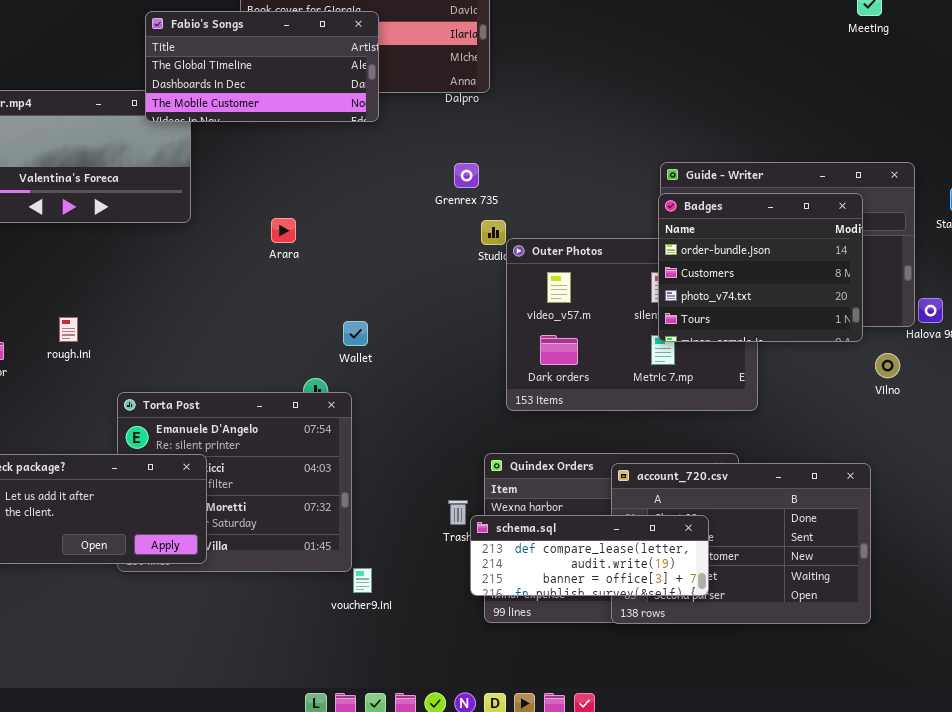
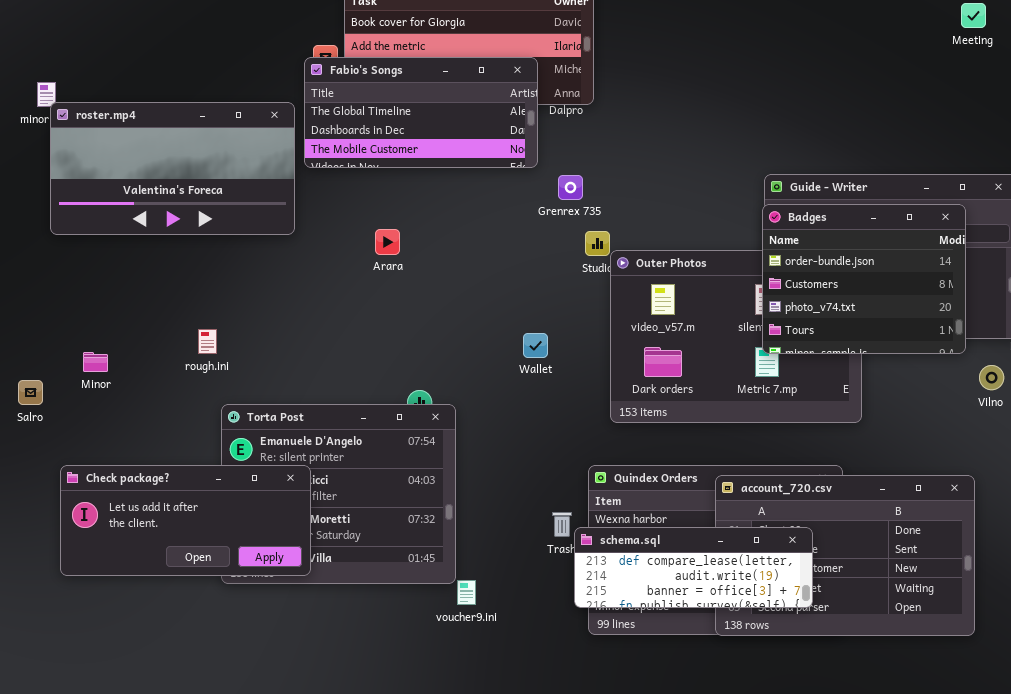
Fabio's Songs: [145,11,379,122] -> [304,57,538,168], moved
rough.ini: [59,317,78,342] -> [198,329,217,354], moved
Wallet: [343,321,368,346] -> [523,333,548,358], moved

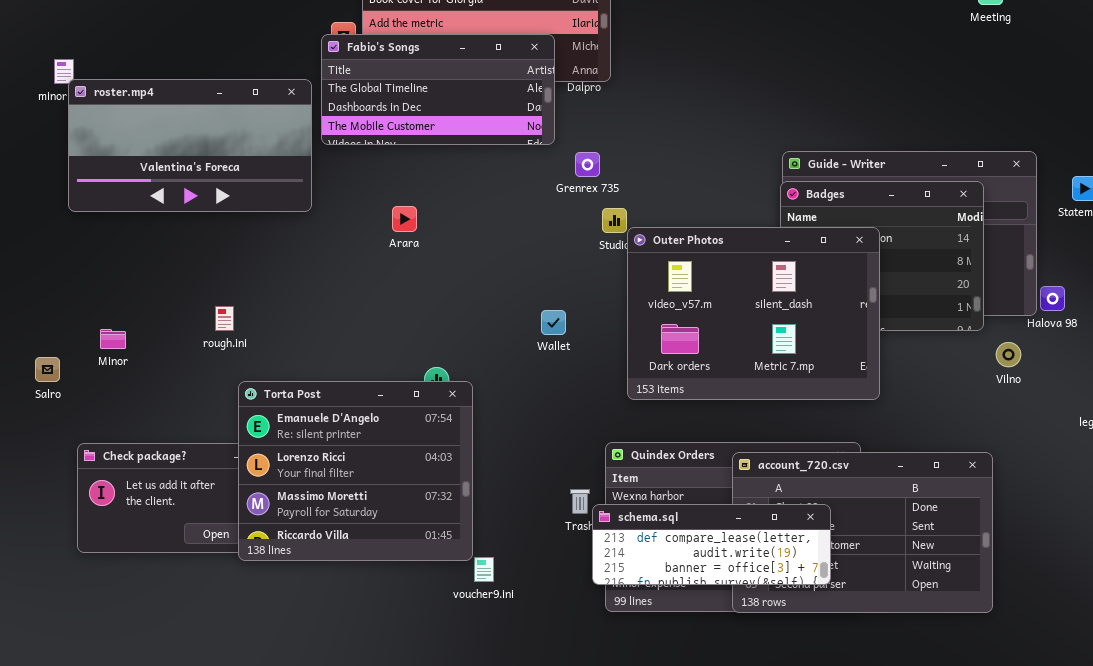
Outer Photos: [610,250,862,423] -> [627,227,880,400], raised
Torta Post: [221,404,456,584] -> [238,381,473,561], raised

